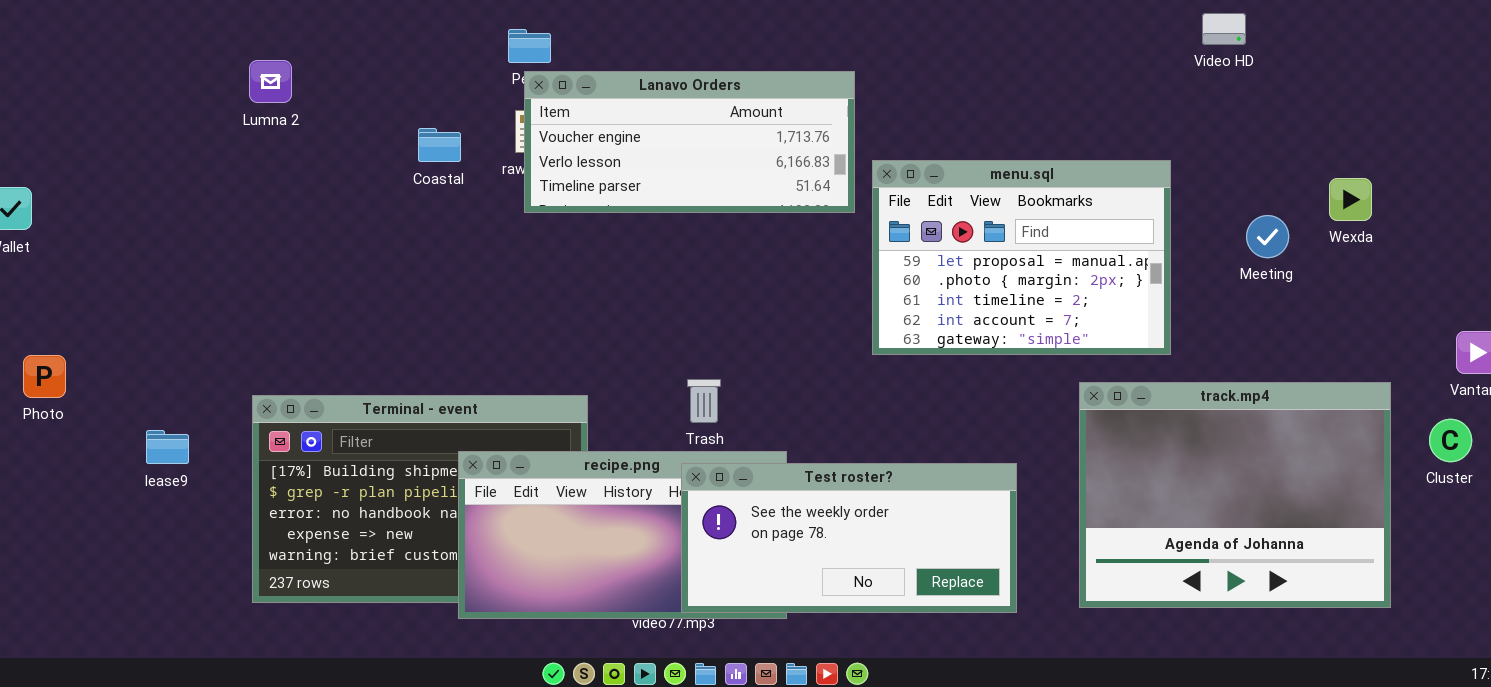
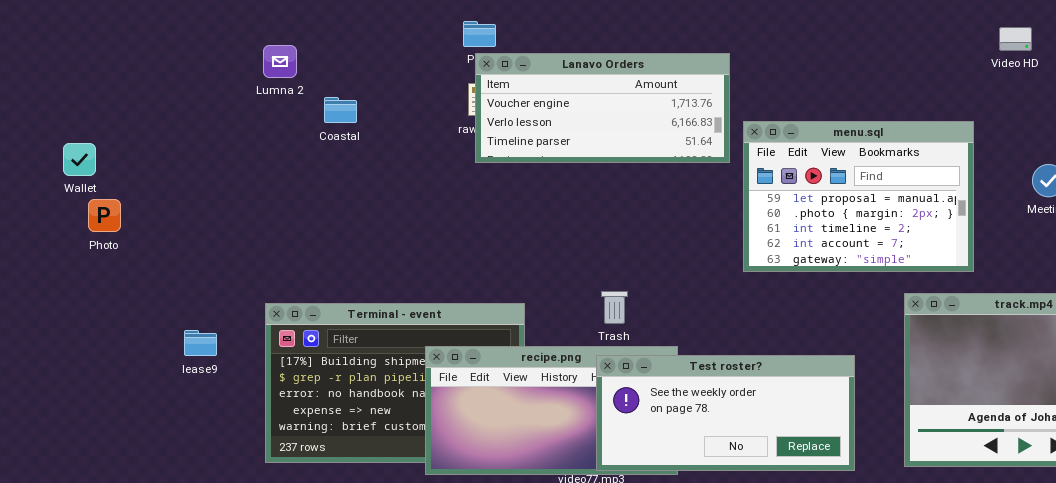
Video HD: [1202,13,1246,45] -> [999,27,1032,51], moved
Coastal: [418,128,461,162] -> [324,97,357,123], moved
Photo: [23,355,66,398] -> [88,199,121,232], moved

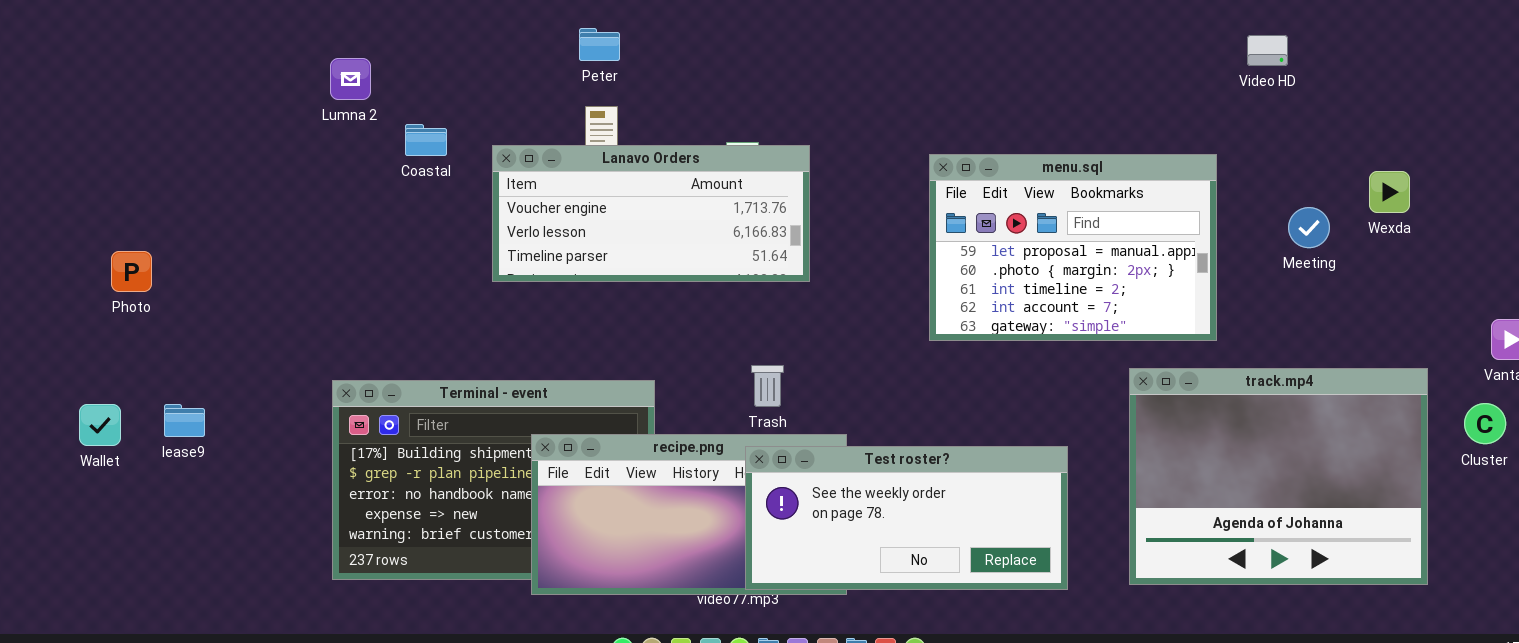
Lanavo Orders: [475,53,730,163] -> [492,145,810,282], moved
Wallet: [63,143,96,176] -> [79,404,121,446], moved
lease9: [184,330,217,356] -> [164,404,205,437], moved

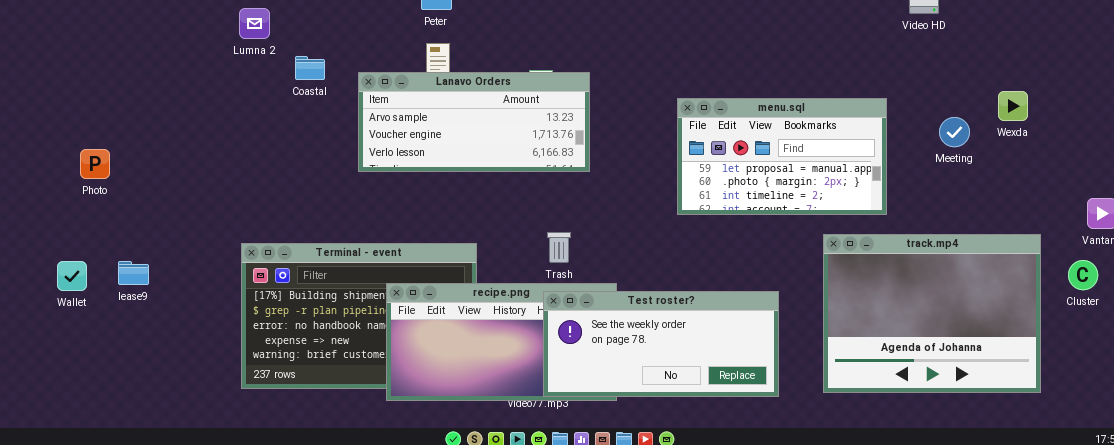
Lanavo Orders: [492,145,810,282] -> [358,72,590,172], scrolled up 1 row
menu.sql: [929,154,1217,341] -> [677,98,887,215], resized

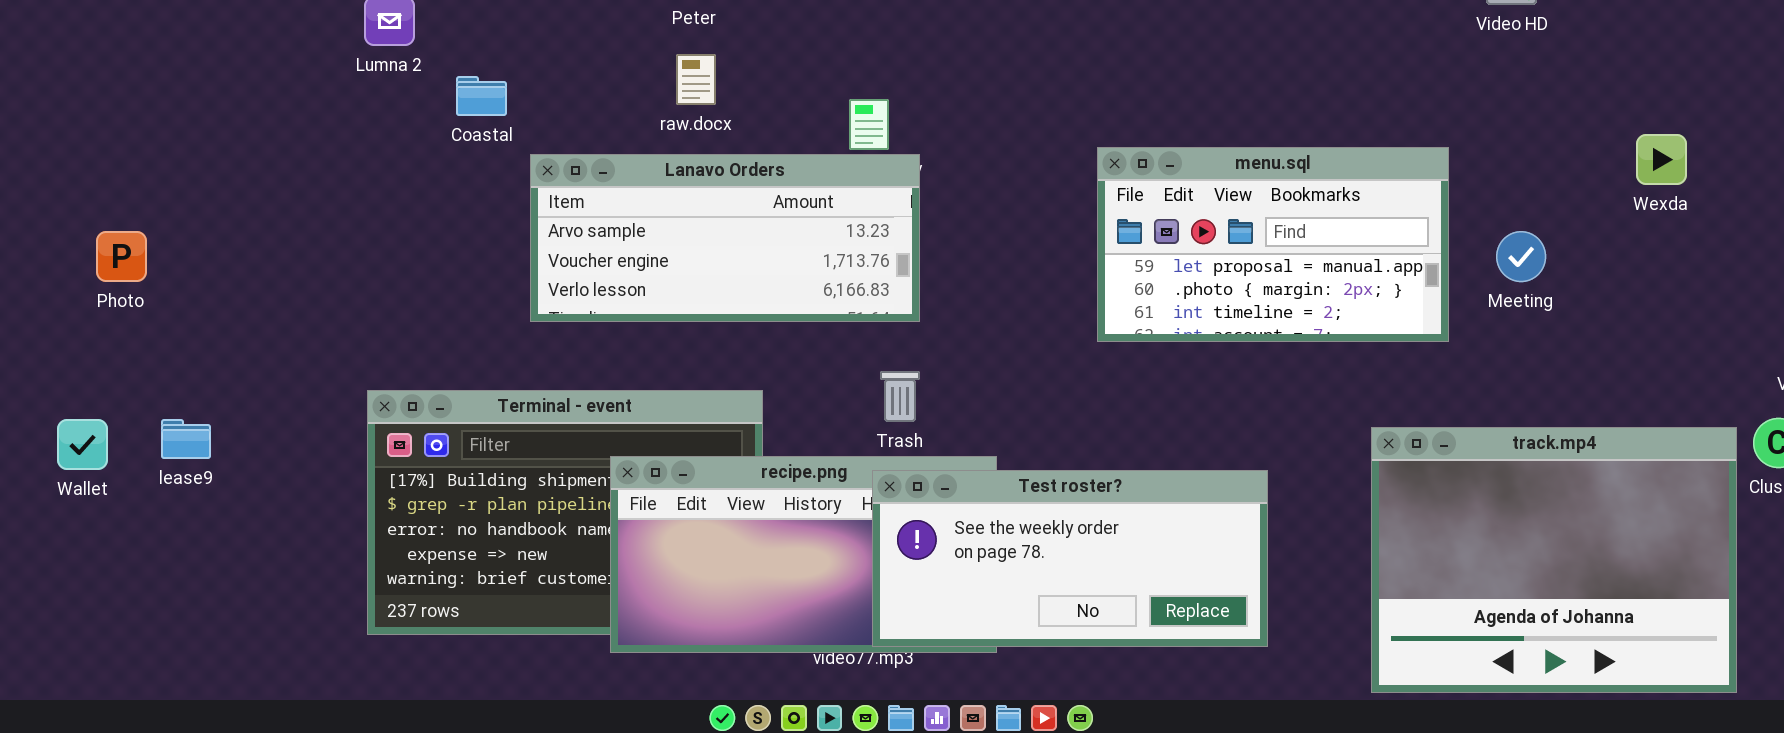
Lanavo Orders: [358,72,590,172] -> [530,154,920,322], moved
Meeting: [939,117,970,147] -> [1496,231,1546,282], moved
track.mp4: [823,234,1041,393] -> [1371,427,1737,693], moved

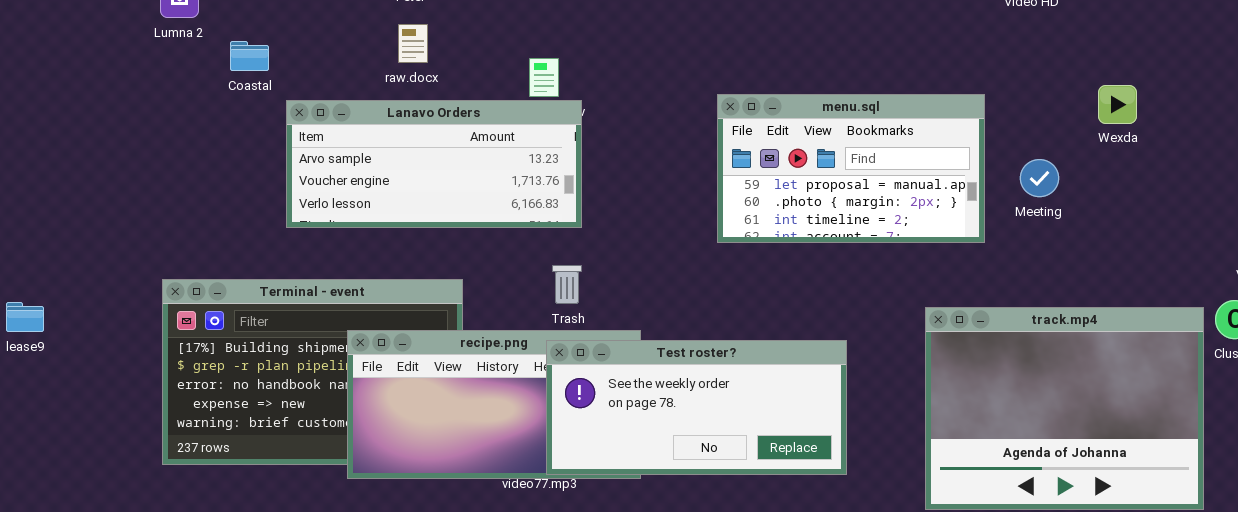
Wexda: [1636,134,1687,185] -> [1098,85,1137,124], moved

